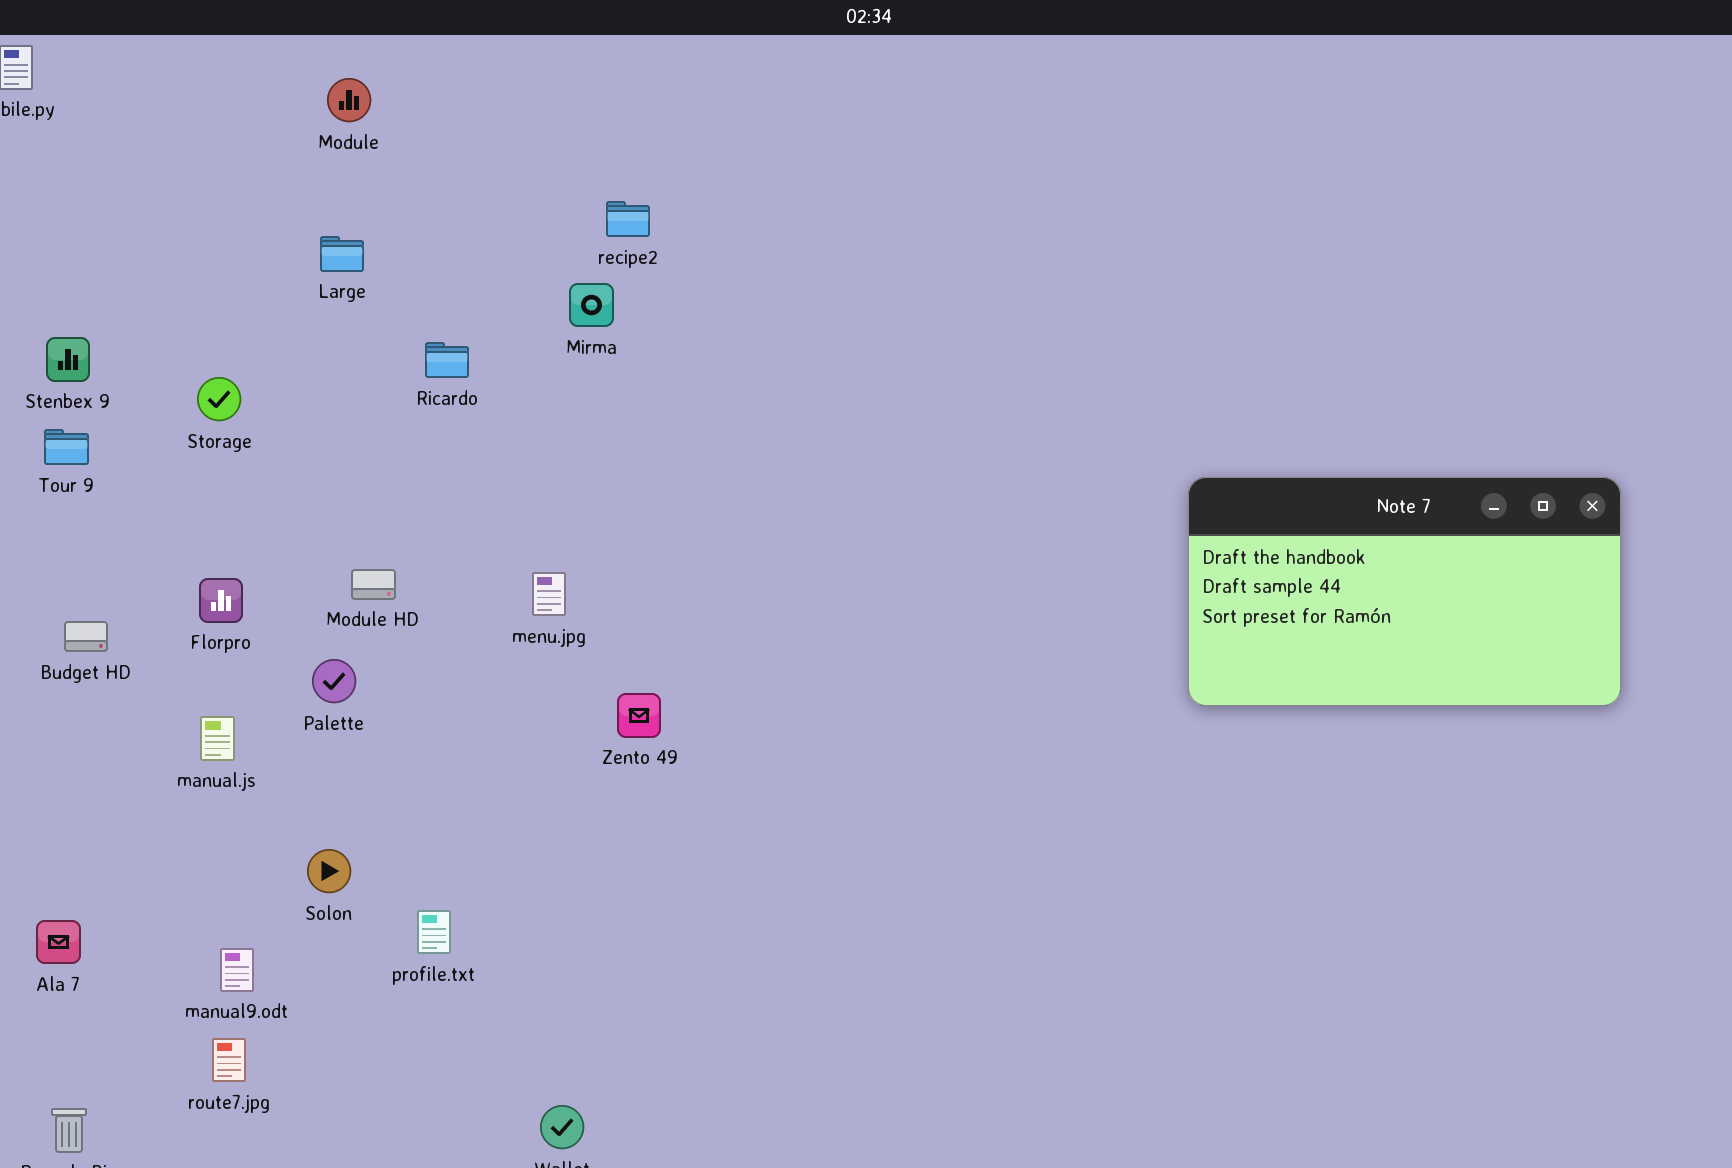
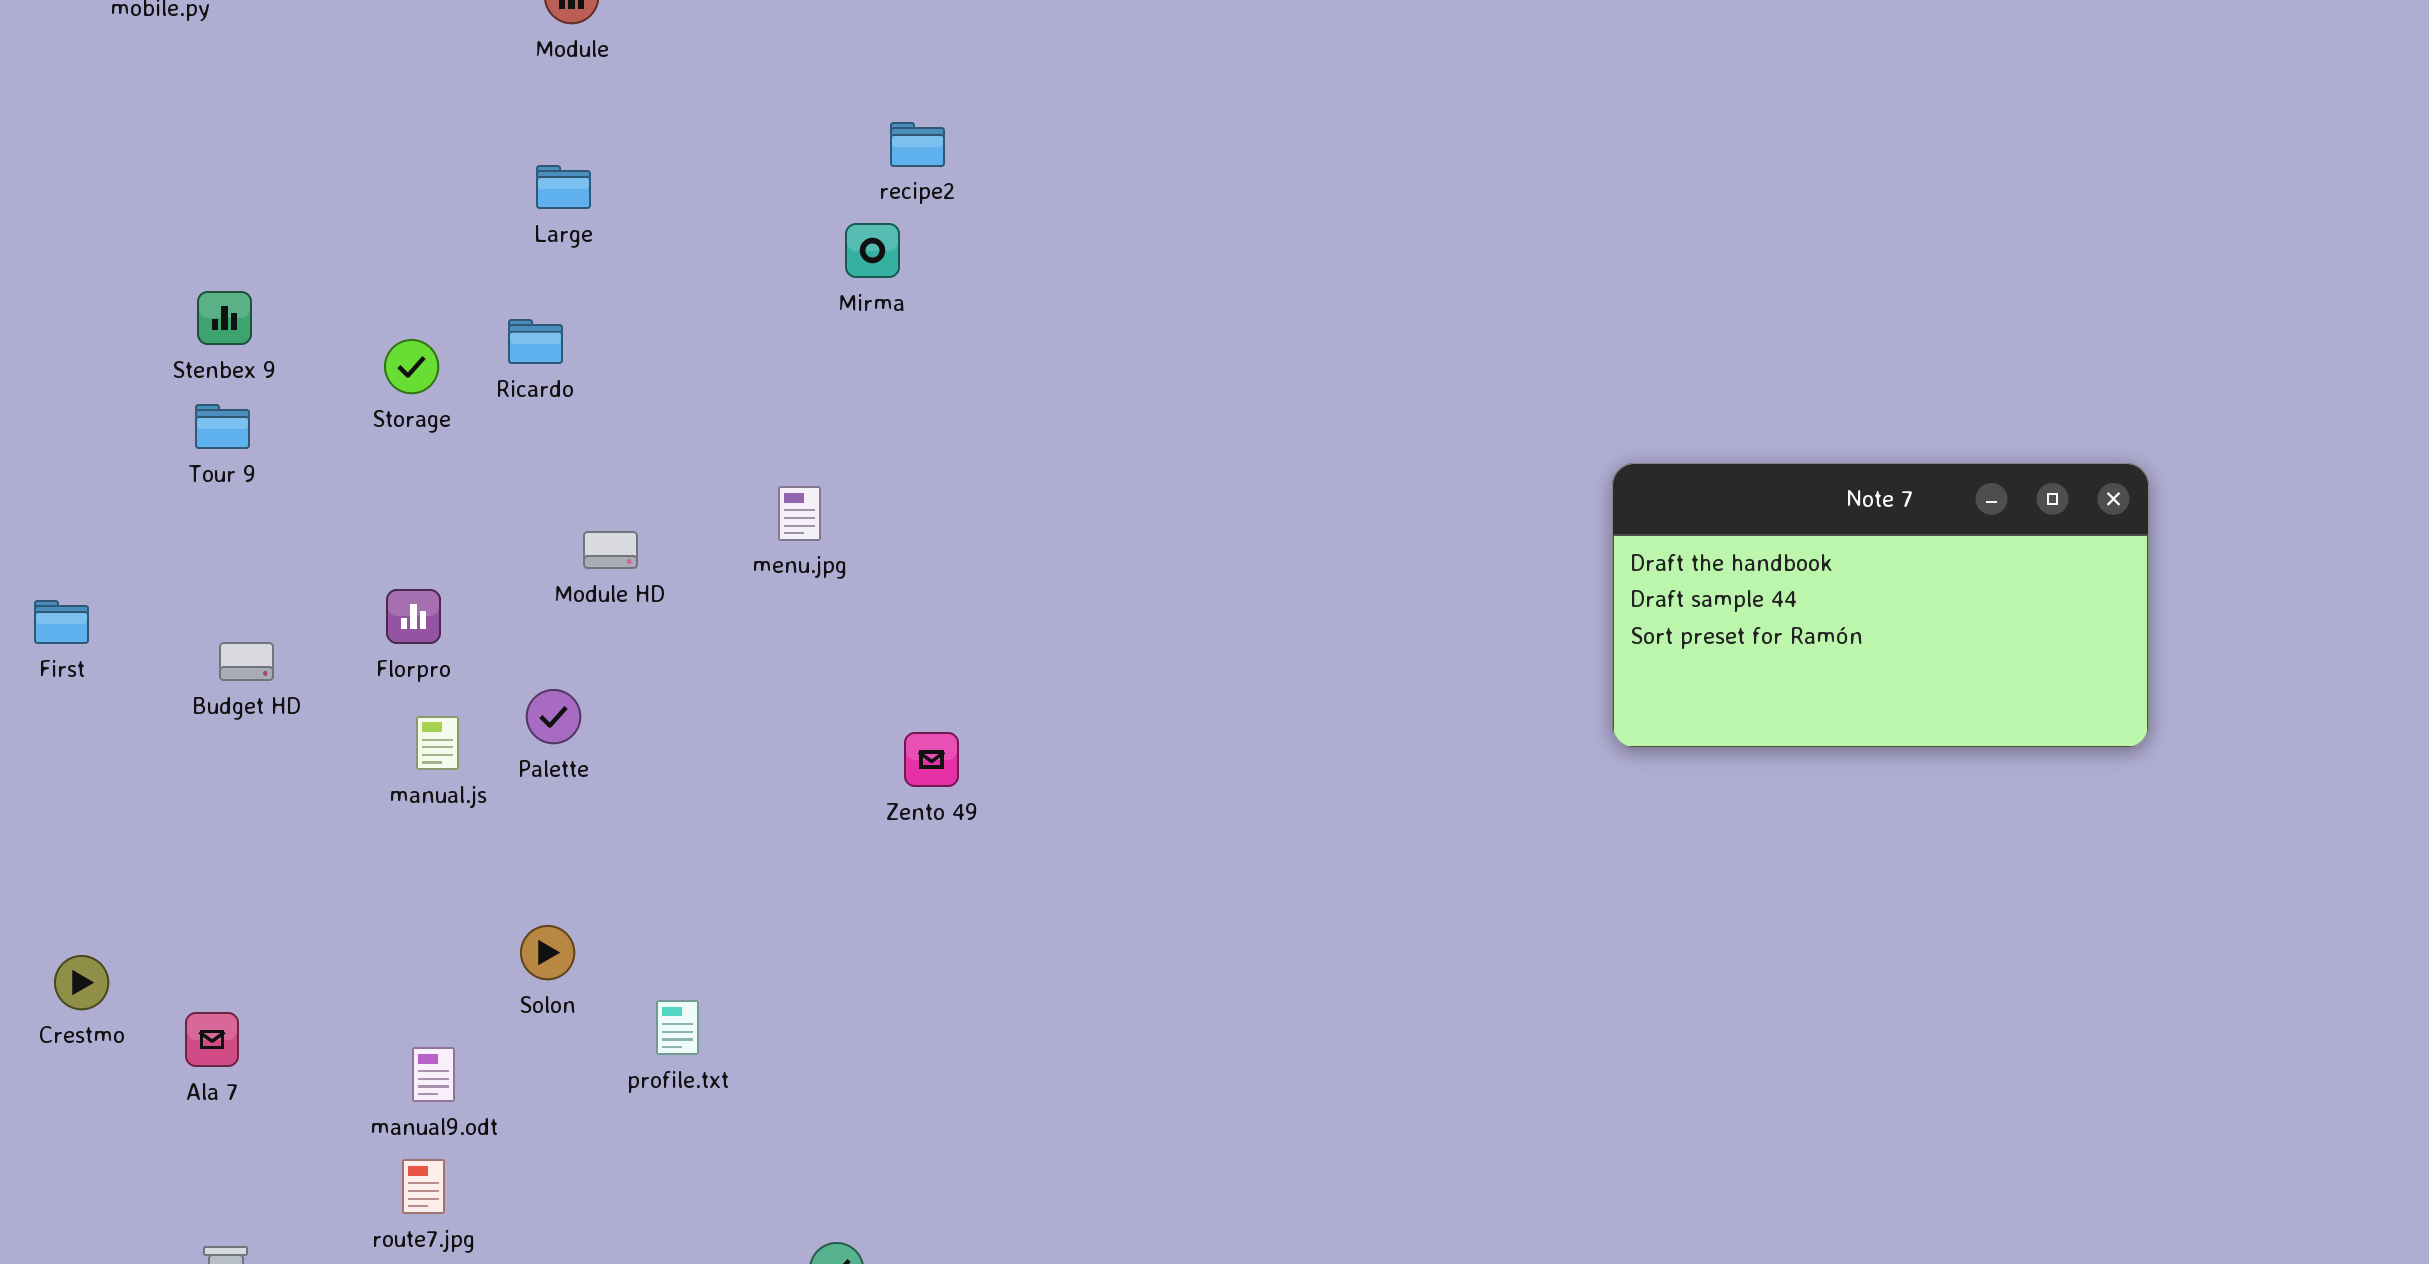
Ricardo: [425,342,469,378] -> [508,319,563,364], moved
Module HD: [351,569,396,600] -> [583,531,638,569], moved
menu.jpg: [532,572,566,616] -> [778,486,821,541], moved
manual.js: [200,716,235,761] -> [416,716,459,770], moved

